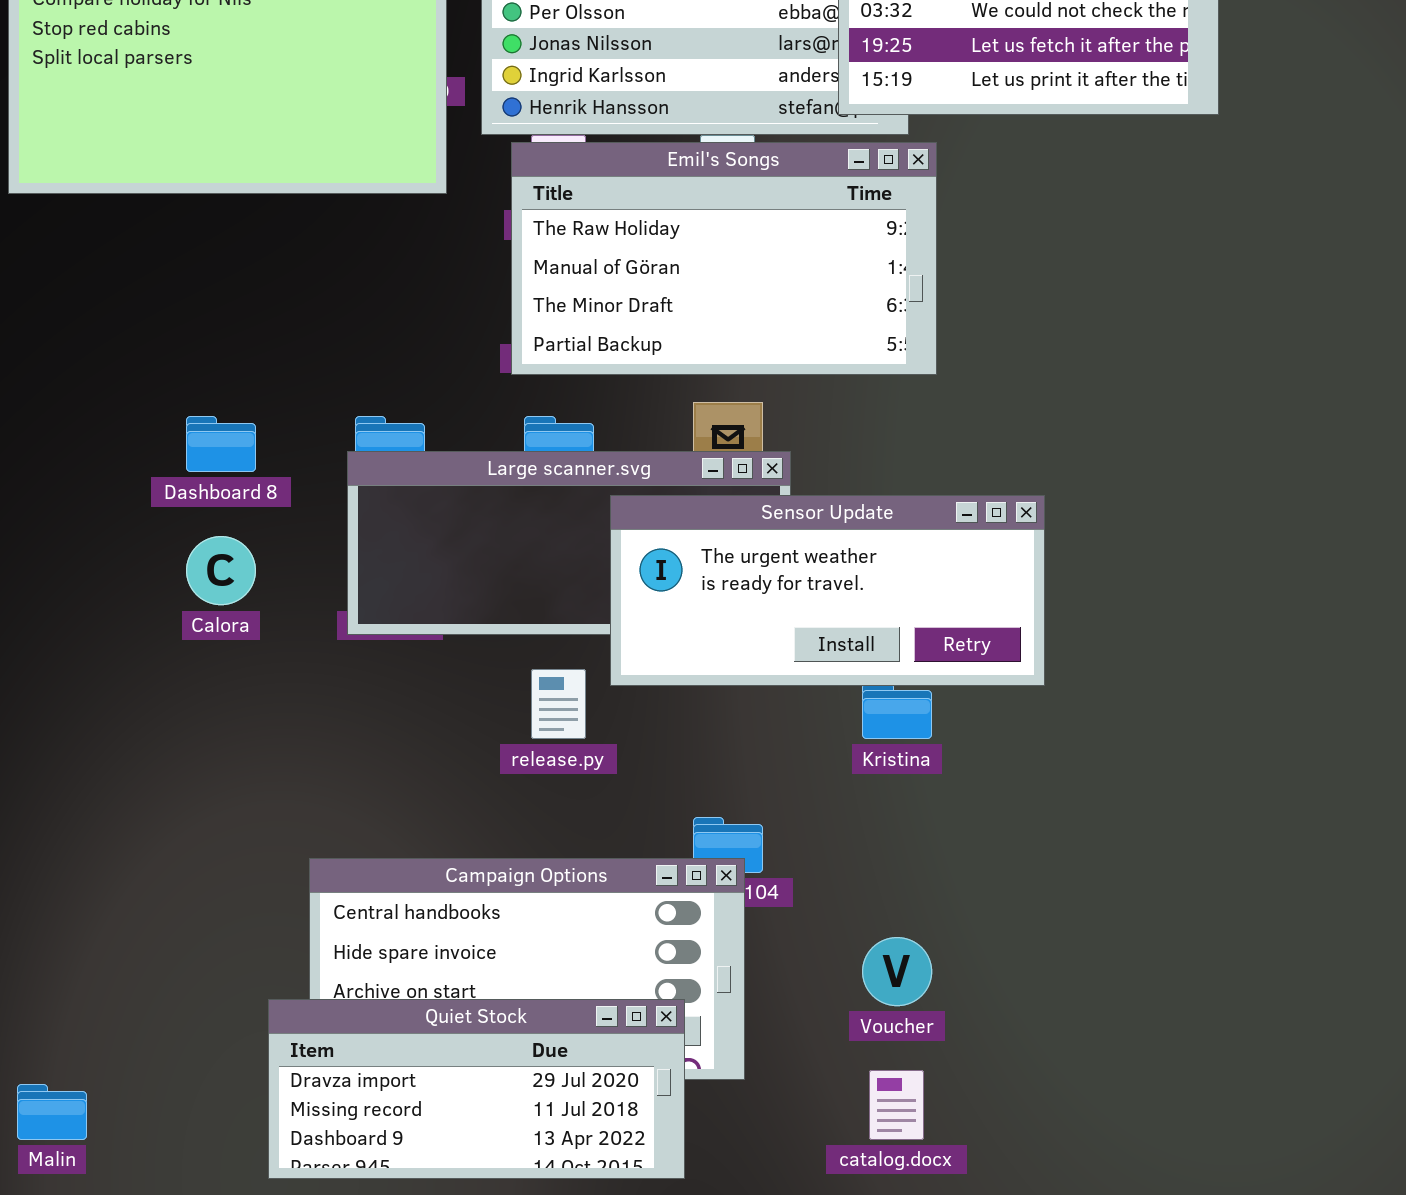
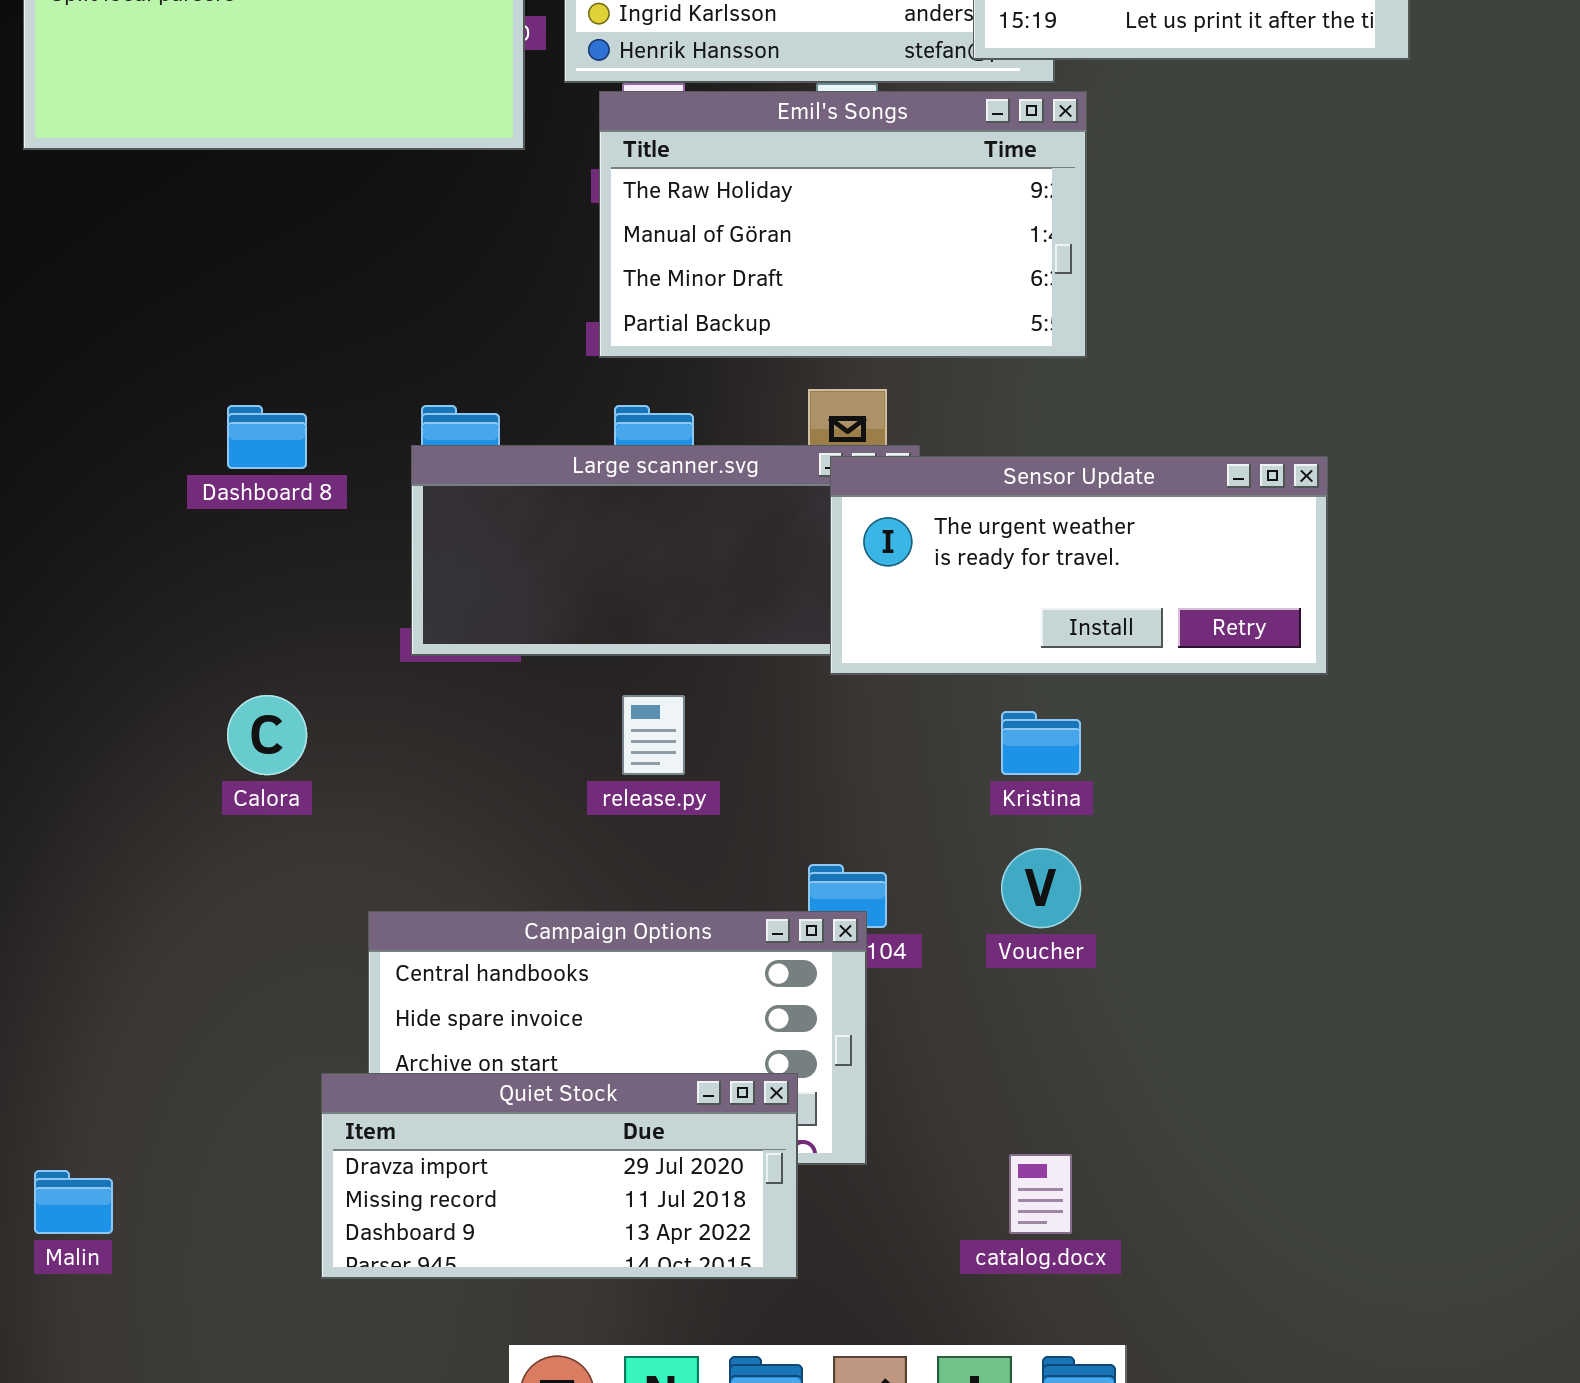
Sensor Update: [610,495,1045,686] -> [830,456,1328,675], moved
Calora: [186,536,256,605] -> [227,695,307,775], moved
Voucher: [862,937,932,1006] -> [1001,848,1081,928], moved

